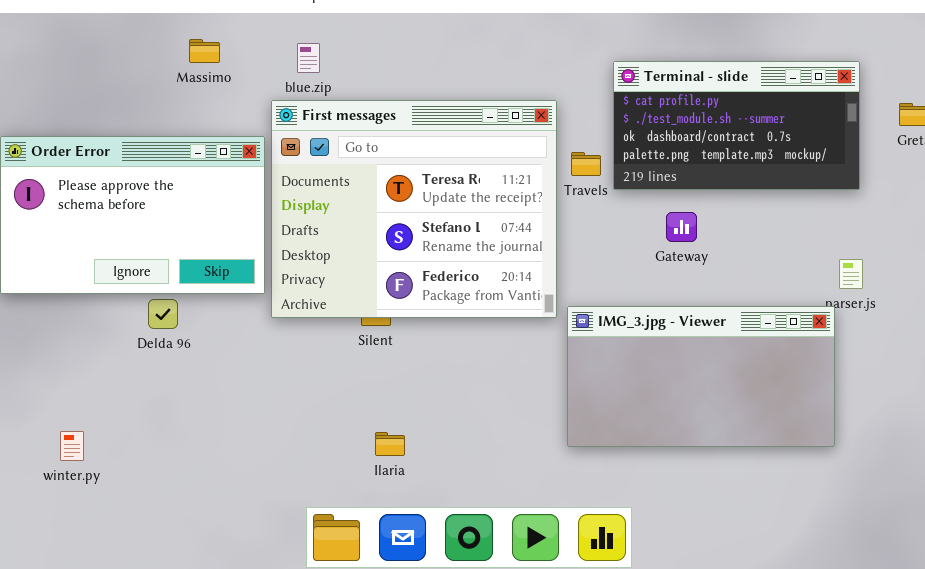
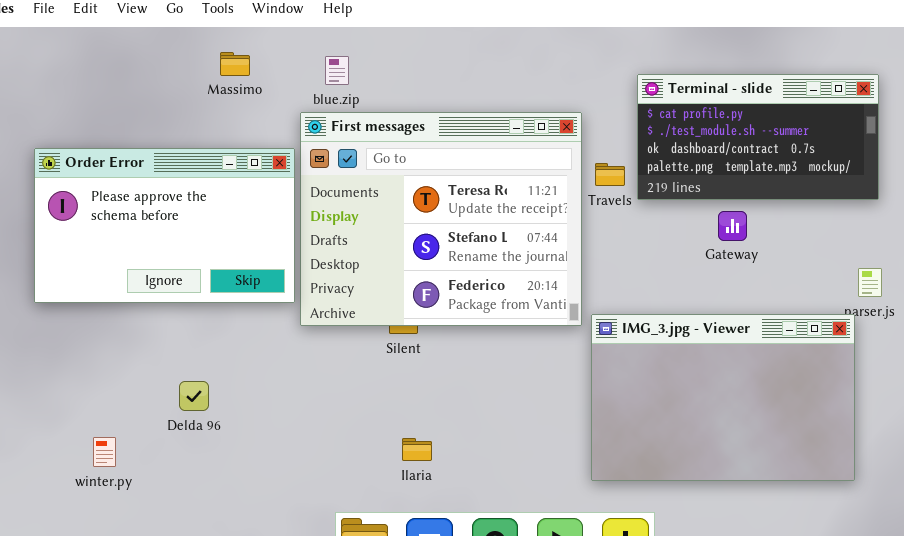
Gateway: [666,212,697,242] -> [718,211,747,241], moved
Delda 96: [148,299,178,329] -> [179,381,209,411], moved
IMG_3.jpg - Viewer: [567,306,835,447] -> [591,314,855,481], resized

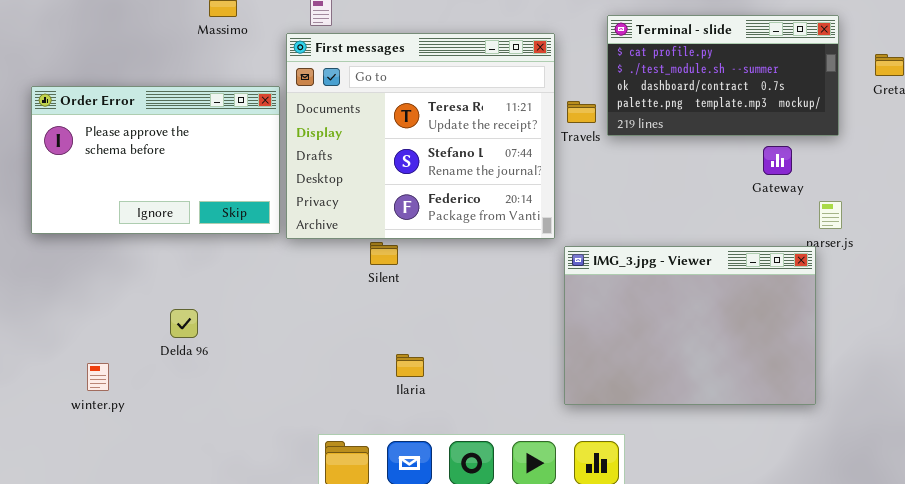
First messages: [300,112,582,326] -> [286,33,555,239], moved
Gateway: [718,211,747,241] -> [763,146,792,175], moved
Ilaria: [402,438,432,461] -> [396,354,424,377], moved

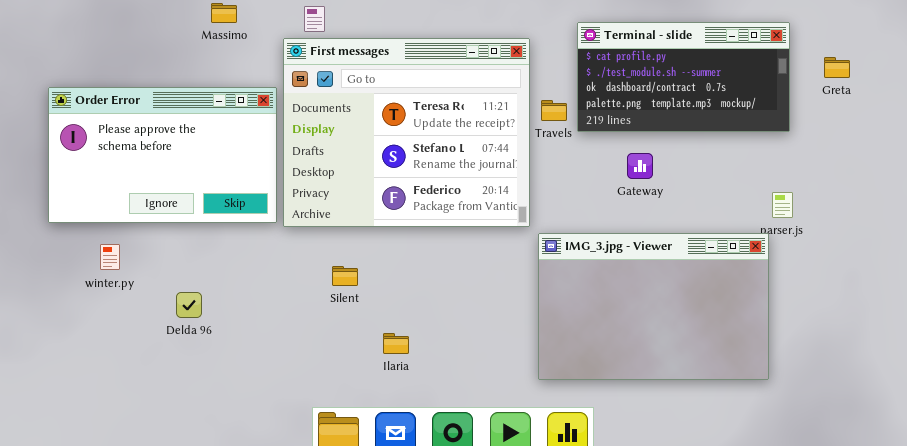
Gateway: [763,146,792,175] -> [627,153,653,179], moved
Silent: [370,242,398,265] -> [332,266,358,286], moved
winter.py: [87,363,109,391] -> [100,244,120,270], moved

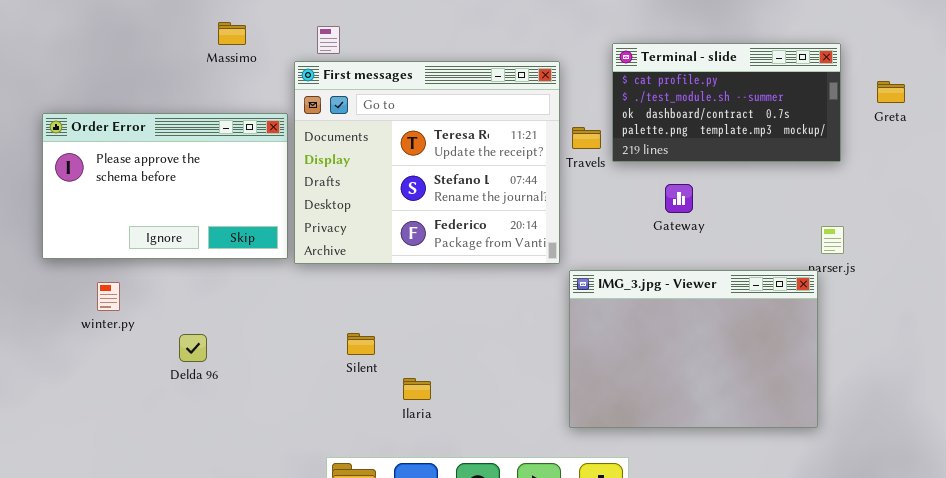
Silent: [332,266,358,286] -> [347,333,375,355], moved

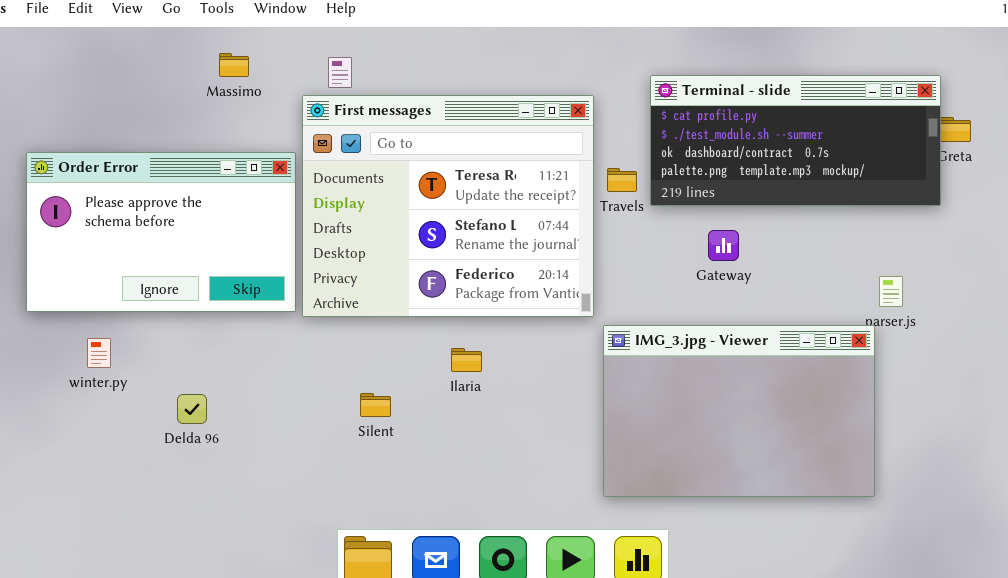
Terminal - slide: [612,43,841,162] -> [650,75,941,206], resized
Ilaria: [403,378,431,400] -> [451,348,482,372], moved

